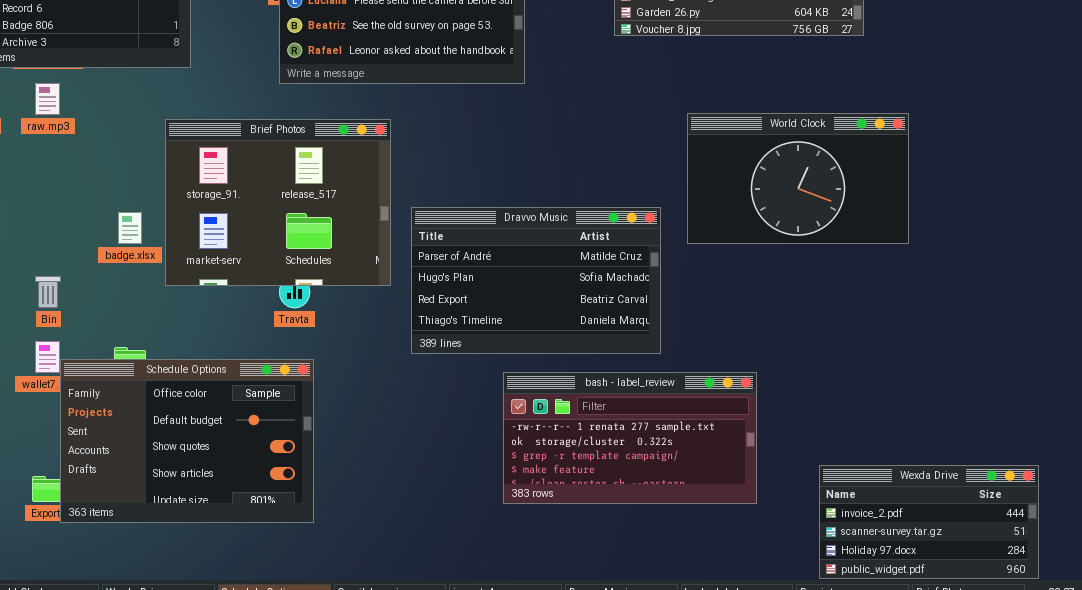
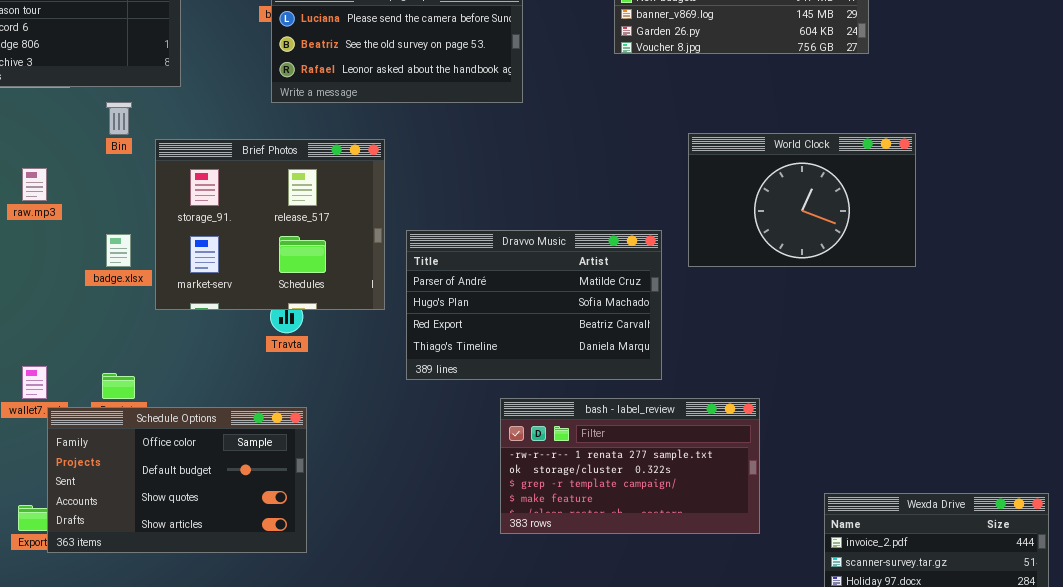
raw.mp3: [35,83,60,115] -> [22,168,47,201], moved
Bin: [35,276,61,308] -> [106,102,132,135], moved
Schedule Options: [60,359,314,523] -> [47,407,307,553], resized

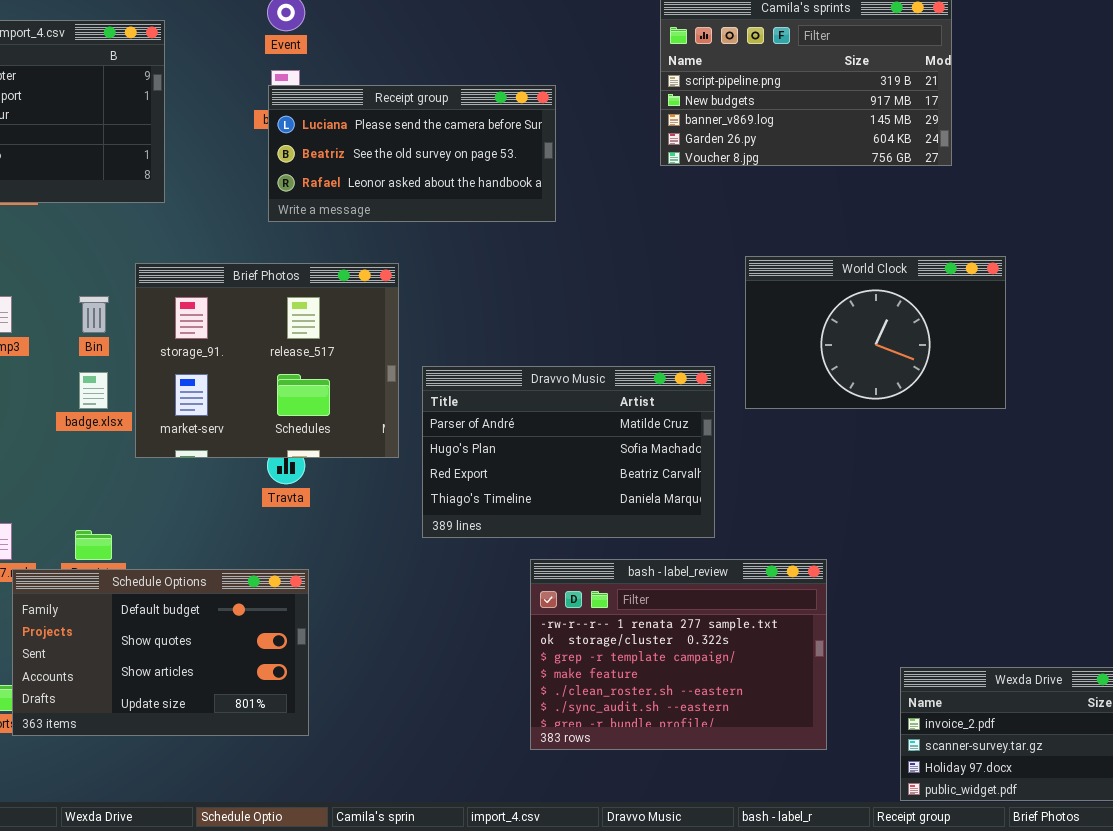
Bin: [106,102,132,135] -> [79,296,109,333], moved
bash - label_review: [500,398,760,534] -> [530,559,827,750], resized
Schedule Options: [47,407,307,553] -> [12,569,309,736], scrolled down 1 row

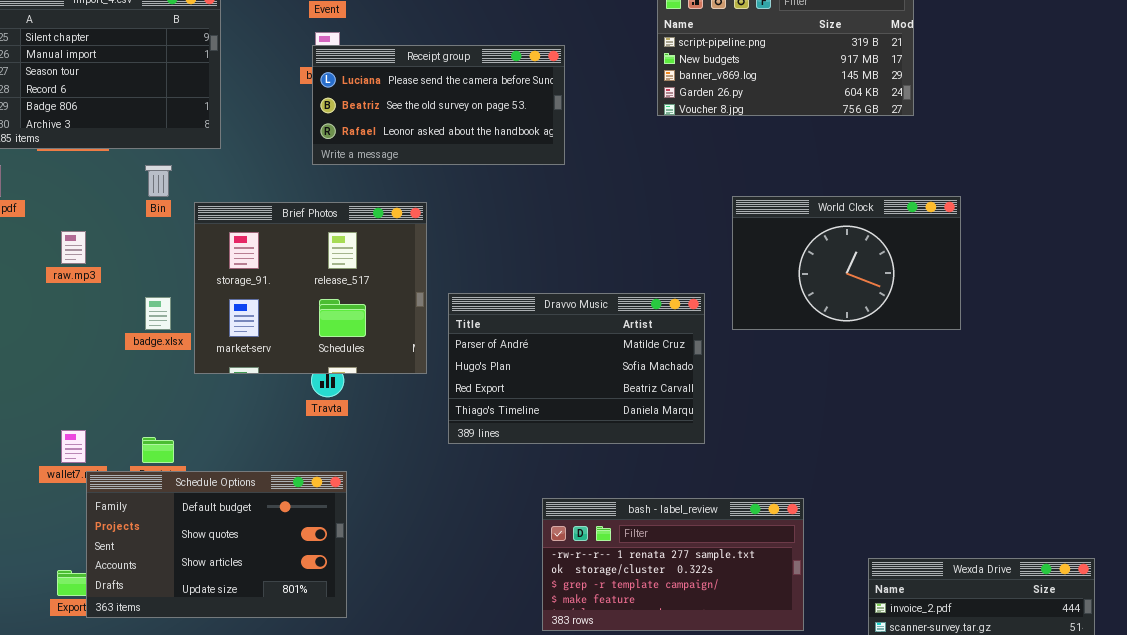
Bin: [79,296,109,333] -> [145,165,172,197], moved
bash - label_review: [530,559,827,750] -> [542,498,804,631], resized

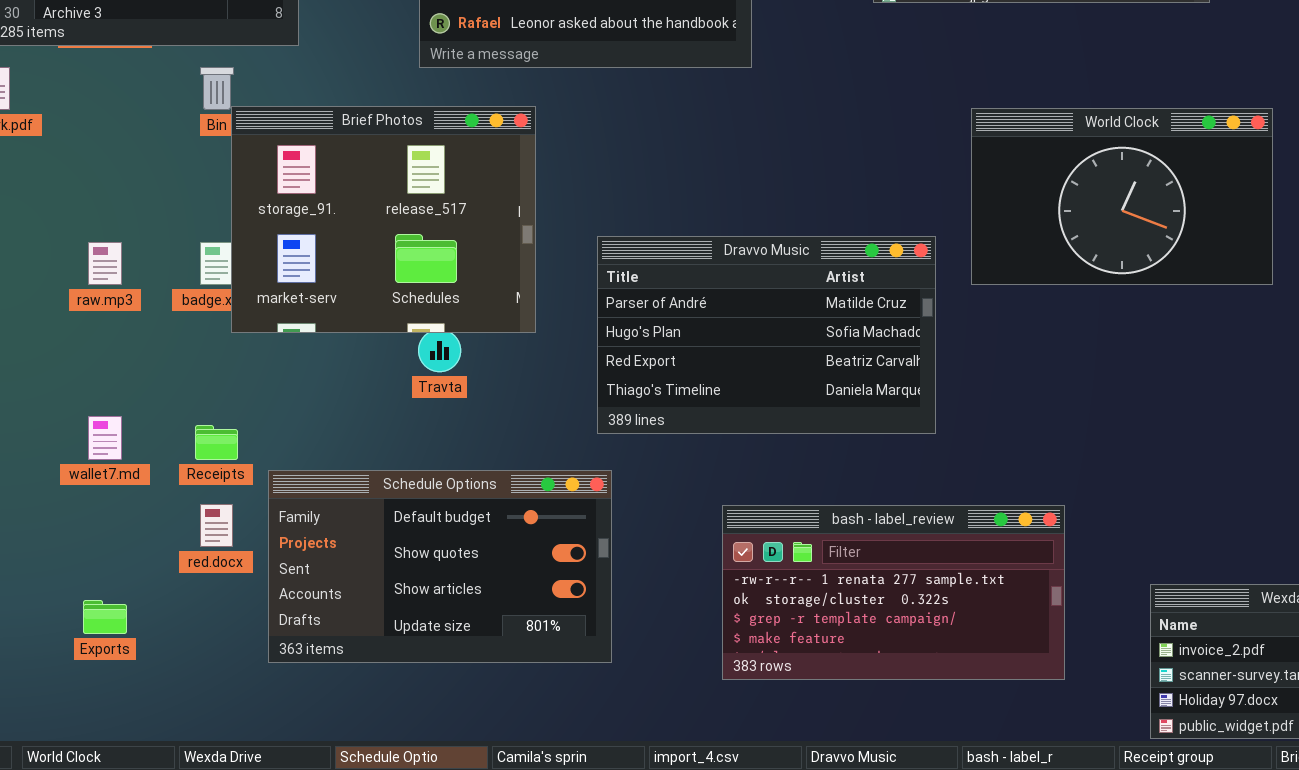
Brief Photos: [194,202,427,374] -> [231,106,536,333], moved
raw.mp3: [61,231,86,264] -> [88,242,122,285], moved
Schedule Options: [86,471,347,618] -> [268,470,612,663], moved

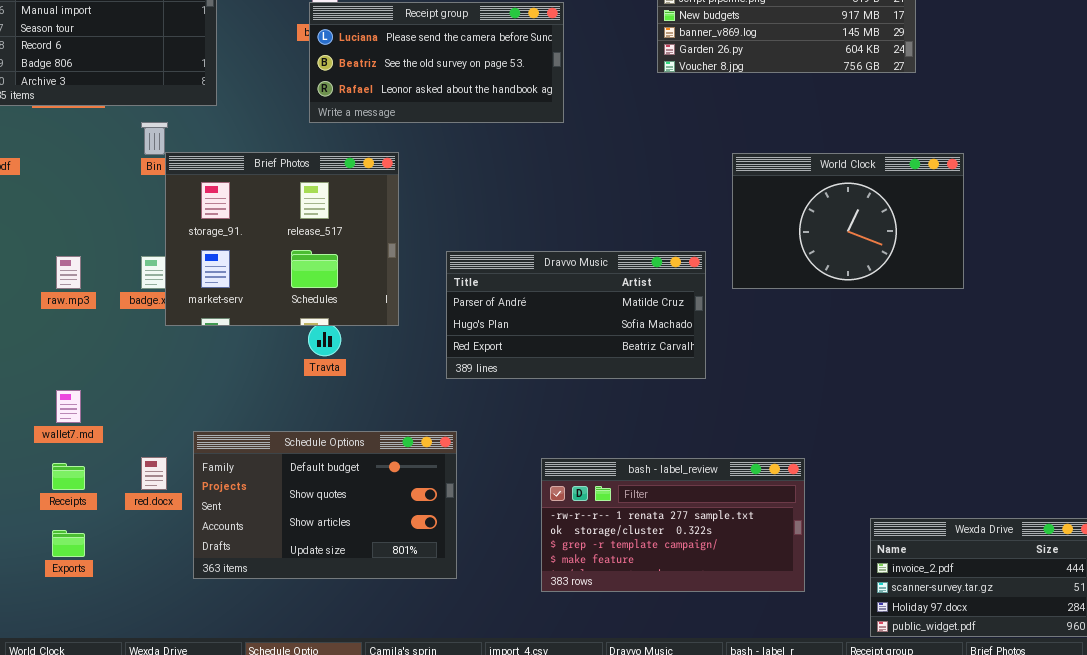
Dravvo Music: [597,236,936,434] -> [446,251,706,379], resized
Receipts: [195,425,238,460] -> [52,463,85,490], moved

